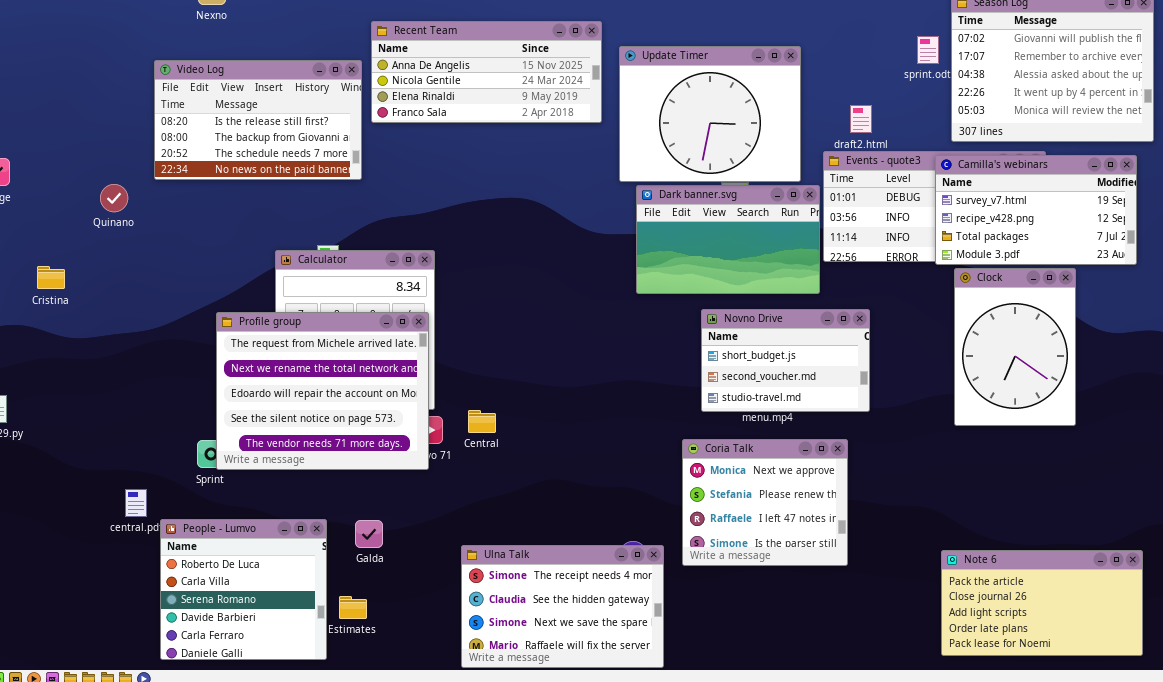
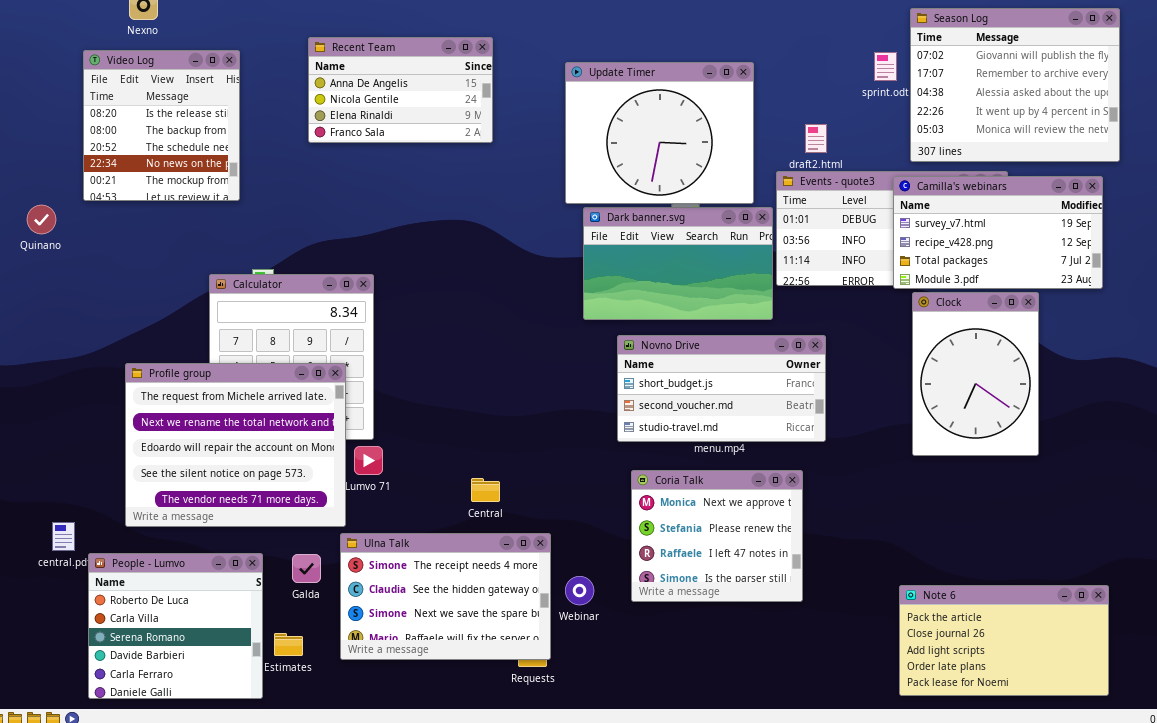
Recent Team: [371,21,602,123] -> [308,37,493,143], resized
Video Log: [154,60,362,180] -> [83,50,240,201], resized
Novno Drive: [701,309,870,412] -> [617,335,826,442], resized
Profile group: [216,312,429,470] -> [125,363,346,527], moved
Central: [468,410,496,433] -> [471,478,500,502], moved
Ulna Talk: [461,545,664,668] -> [340,533,551,660], moved

